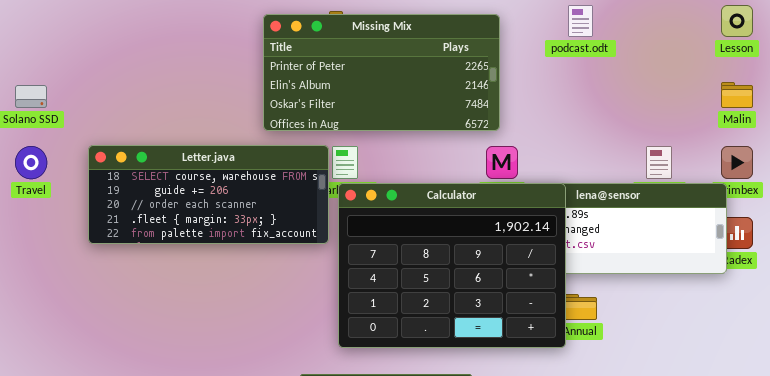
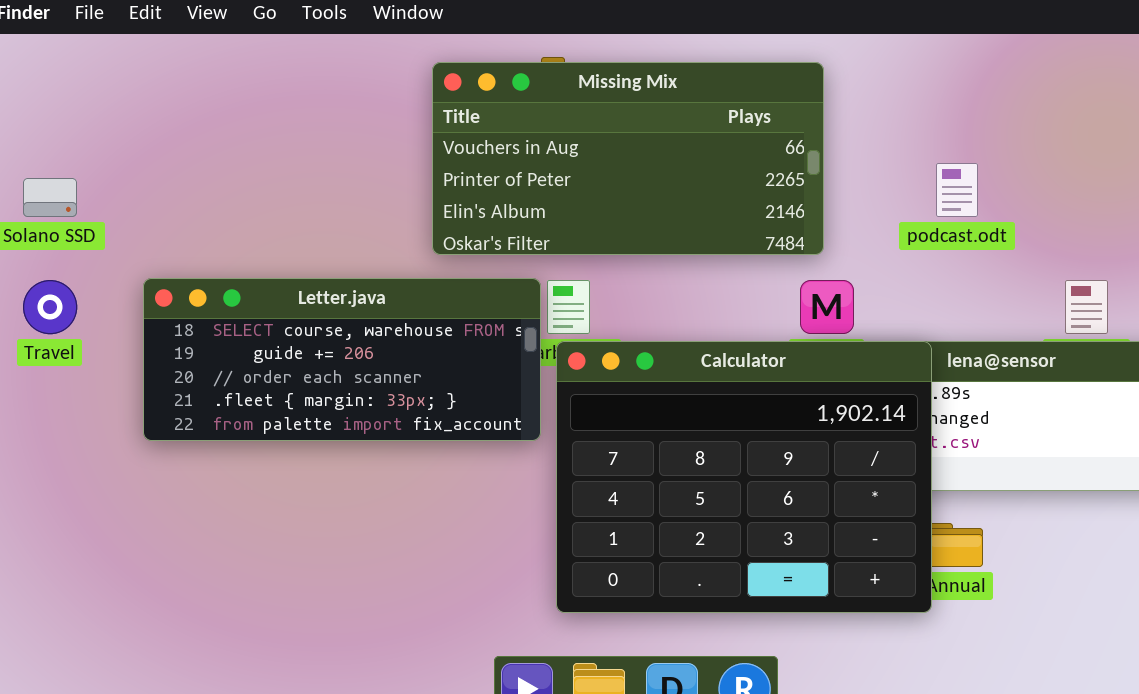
podcast.odt: [568,5,593,37] -> [936,163,978,217], moved
Missing Mix: [263,14,500,131] -> [432,62,824,255], scrolled up 1 row

